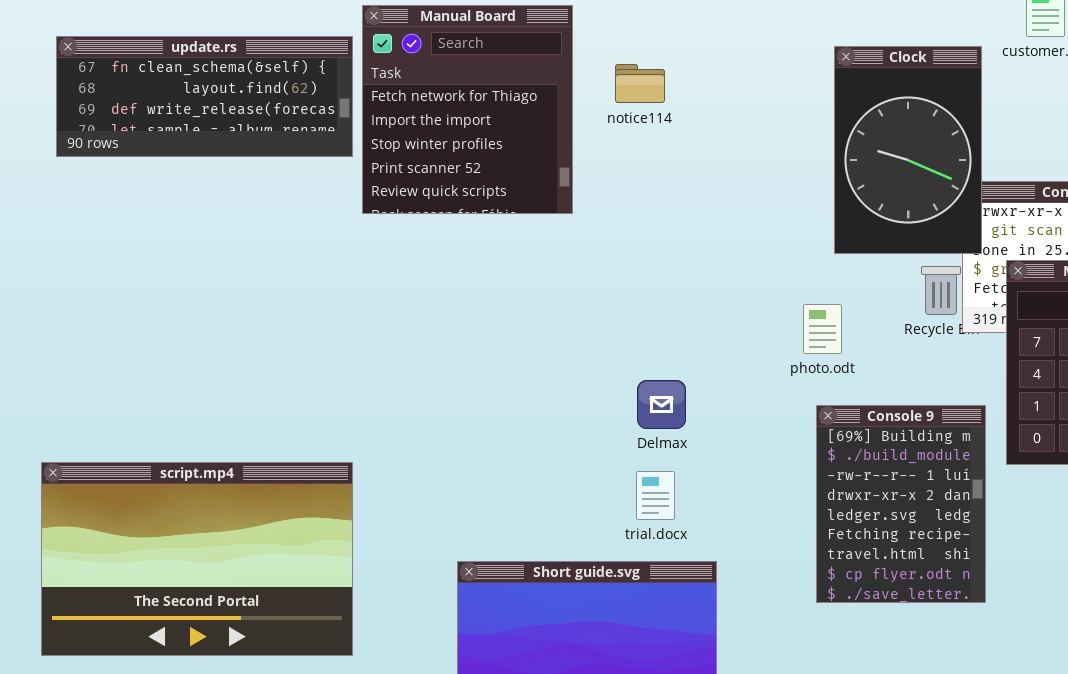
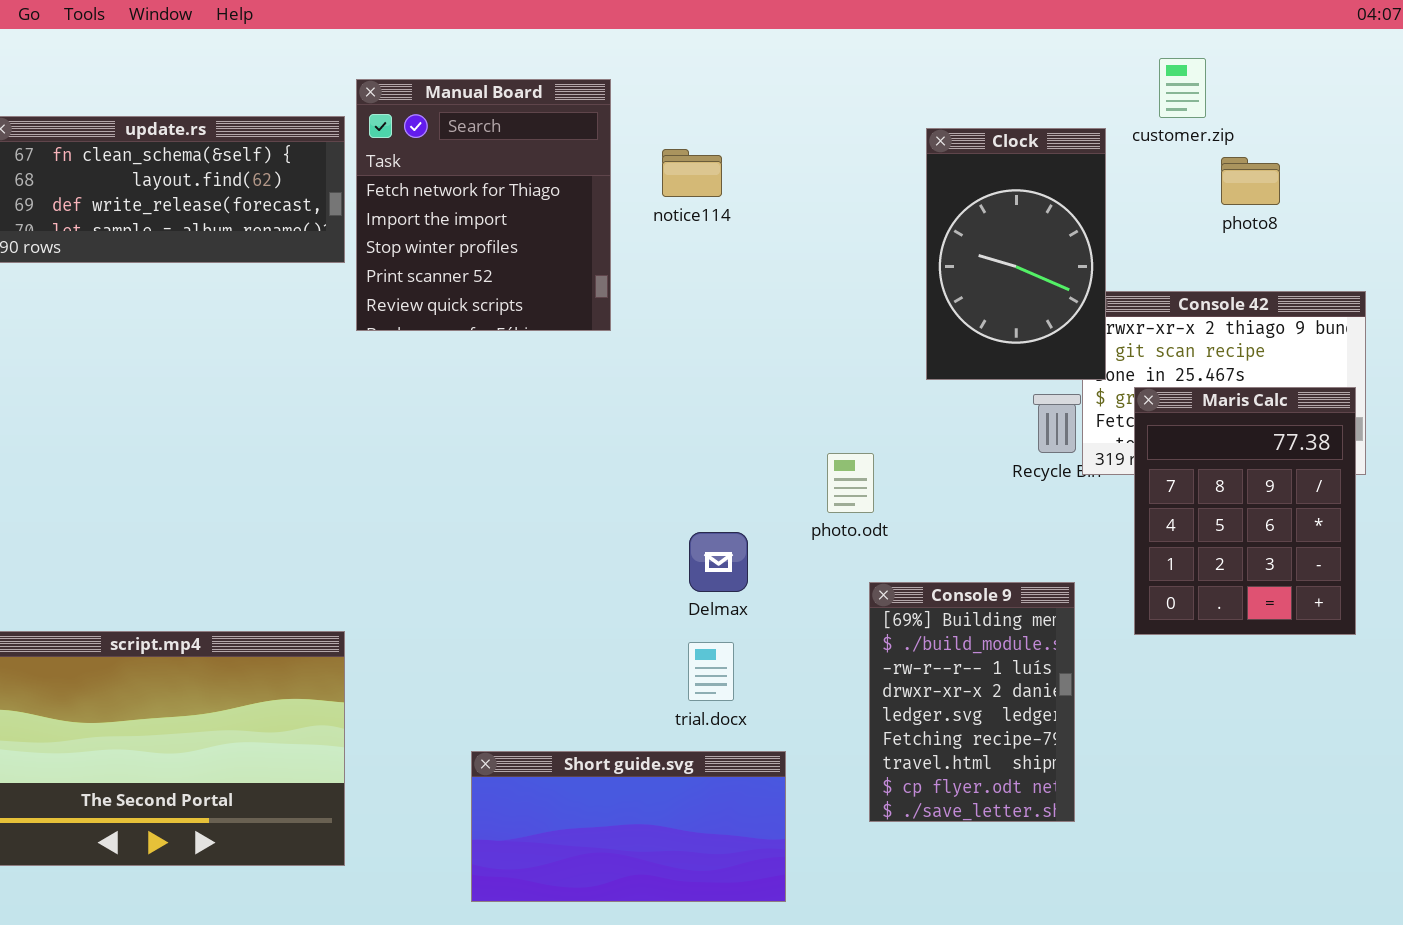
photo.odt: [803,304,842,354] -> [827,453,874,513], moved
Console 9: [816,405,986,603] -> [869,582,1075,822], moved

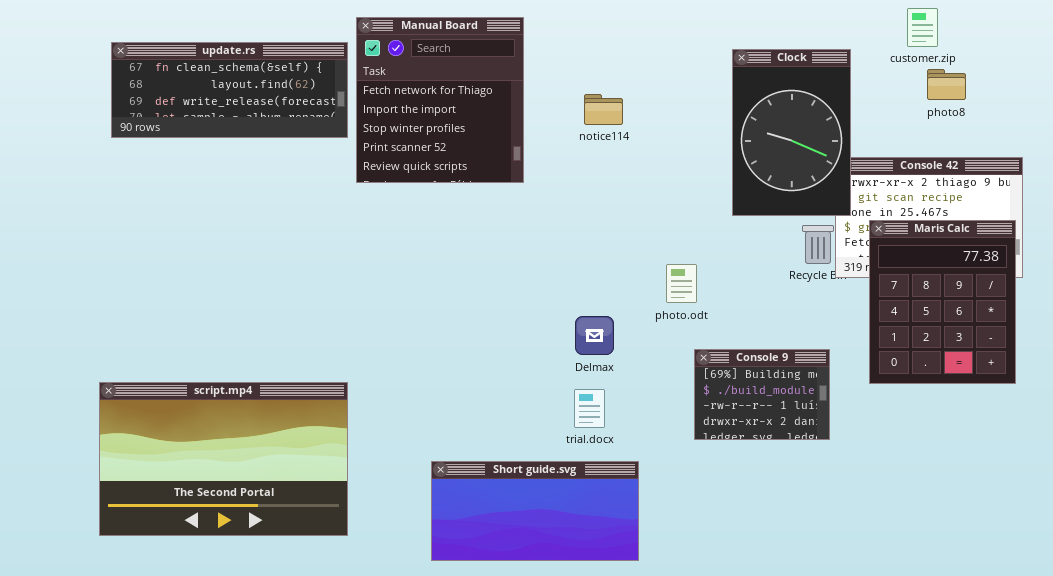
customer.zip: [1159,58,1206,118] -> [907,8,938,47], moved
notice114: [662,149,722,197] -> [584,94,623,125], moved
Console 9: [869,582,1075,822] -> [694,349,830,440], resized

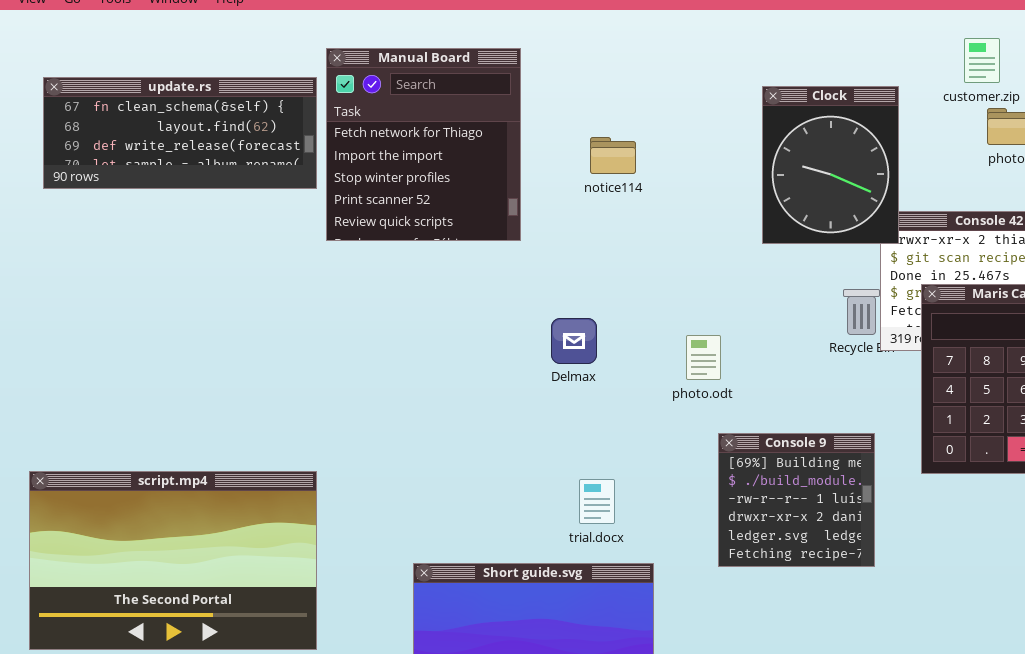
Clock: [732,49,851,216] -> [762,86,899,244], resized
Delmax: [575,316,614,355] -> [551,318,597,364], moved
Console 9: [694,349,830,440] -> [718,433,875,567], resized

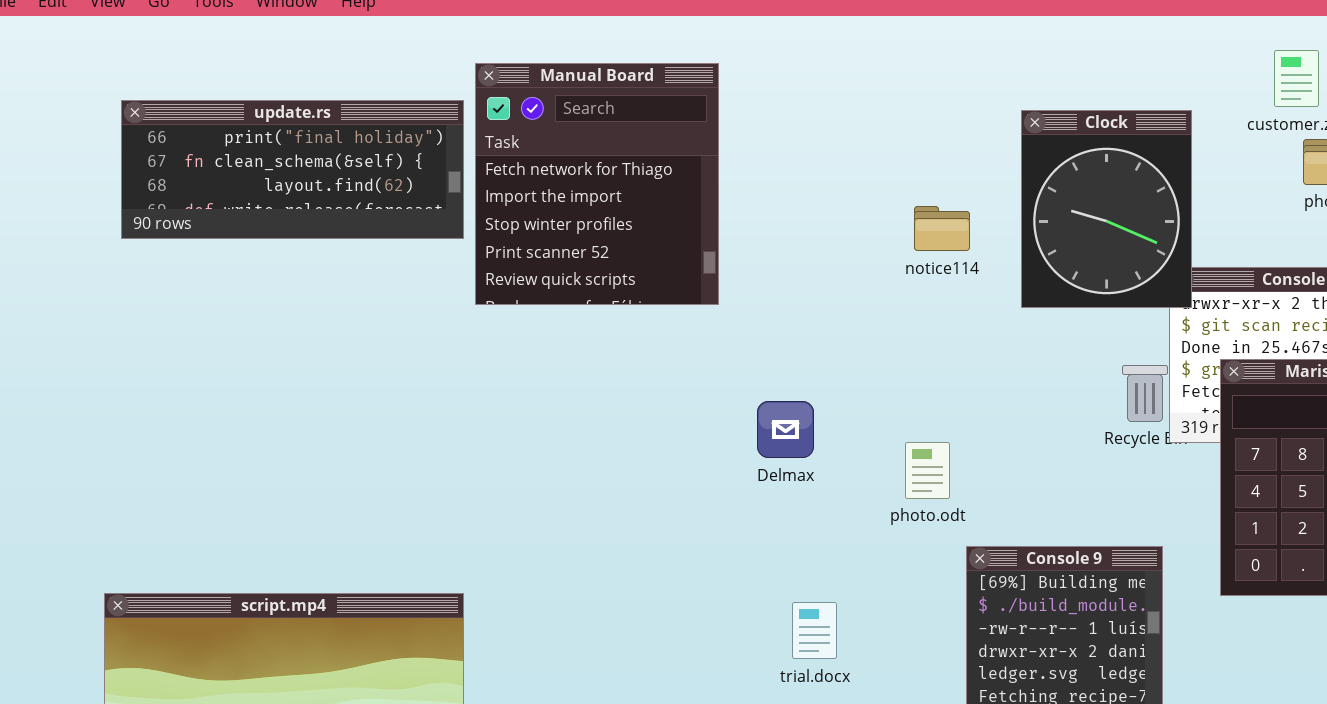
update.rs: [43,77,317,189] -> [121,100,464,239], scrolled up 1 row
notice114: [590,137,636,174] -> [914,206,970,251], moved
photo.odt: [686,335,721,380] -> [905,442,950,499], moved

